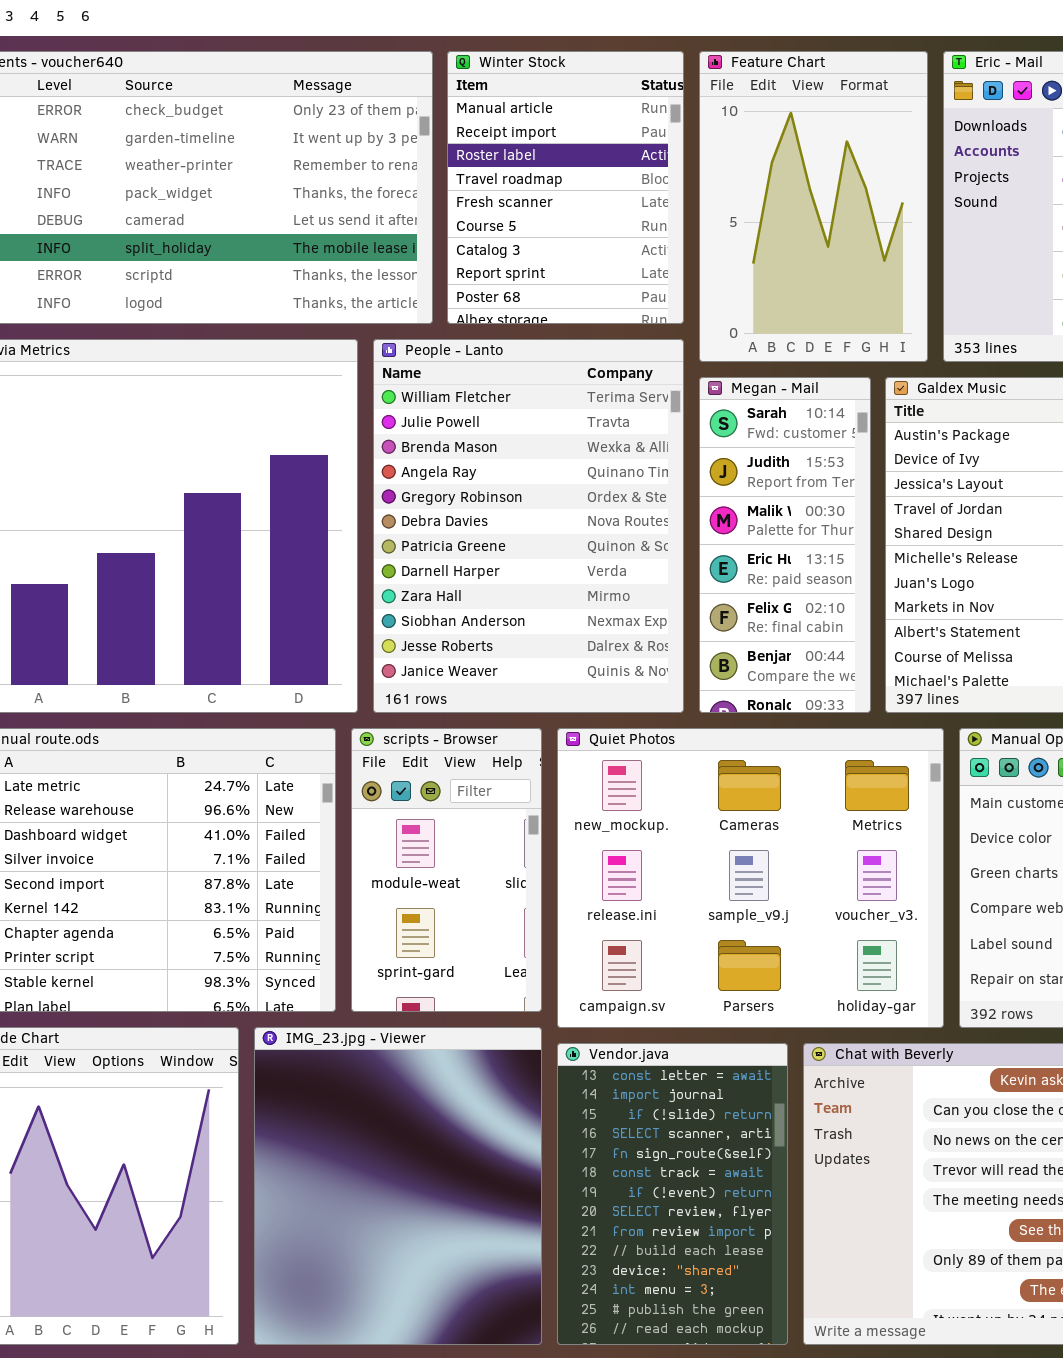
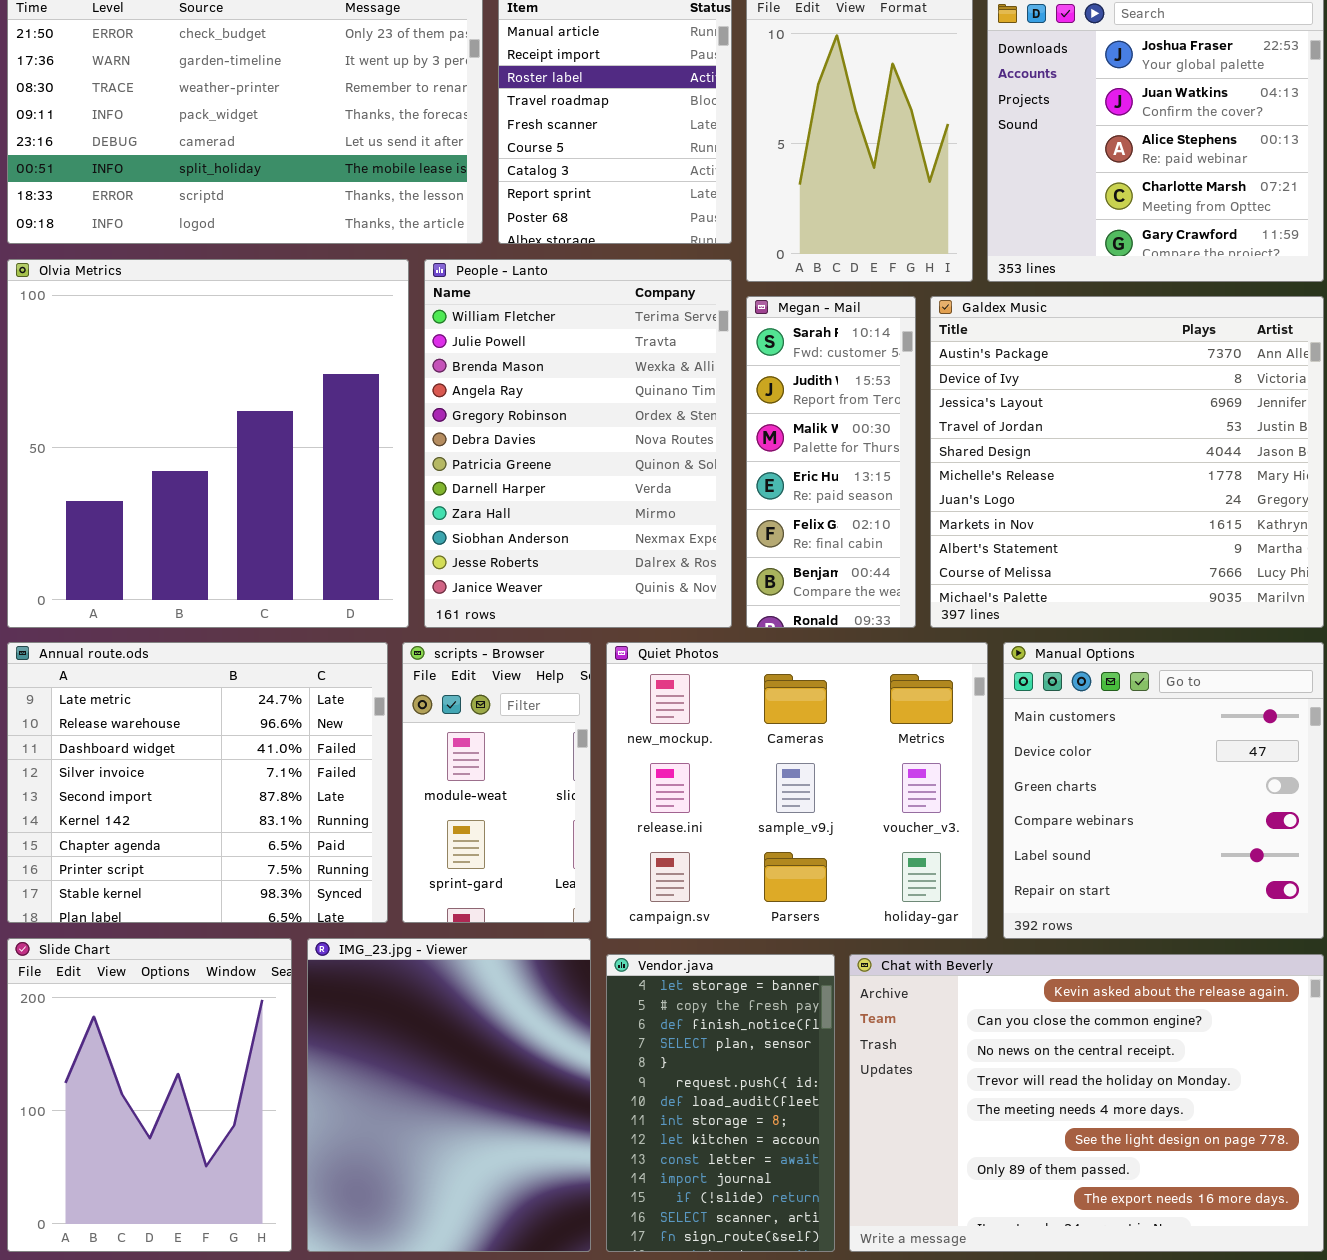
Vendor.java: [557,1043,788,1345] -> [606,954,835,1252], scrolled up 9 rows

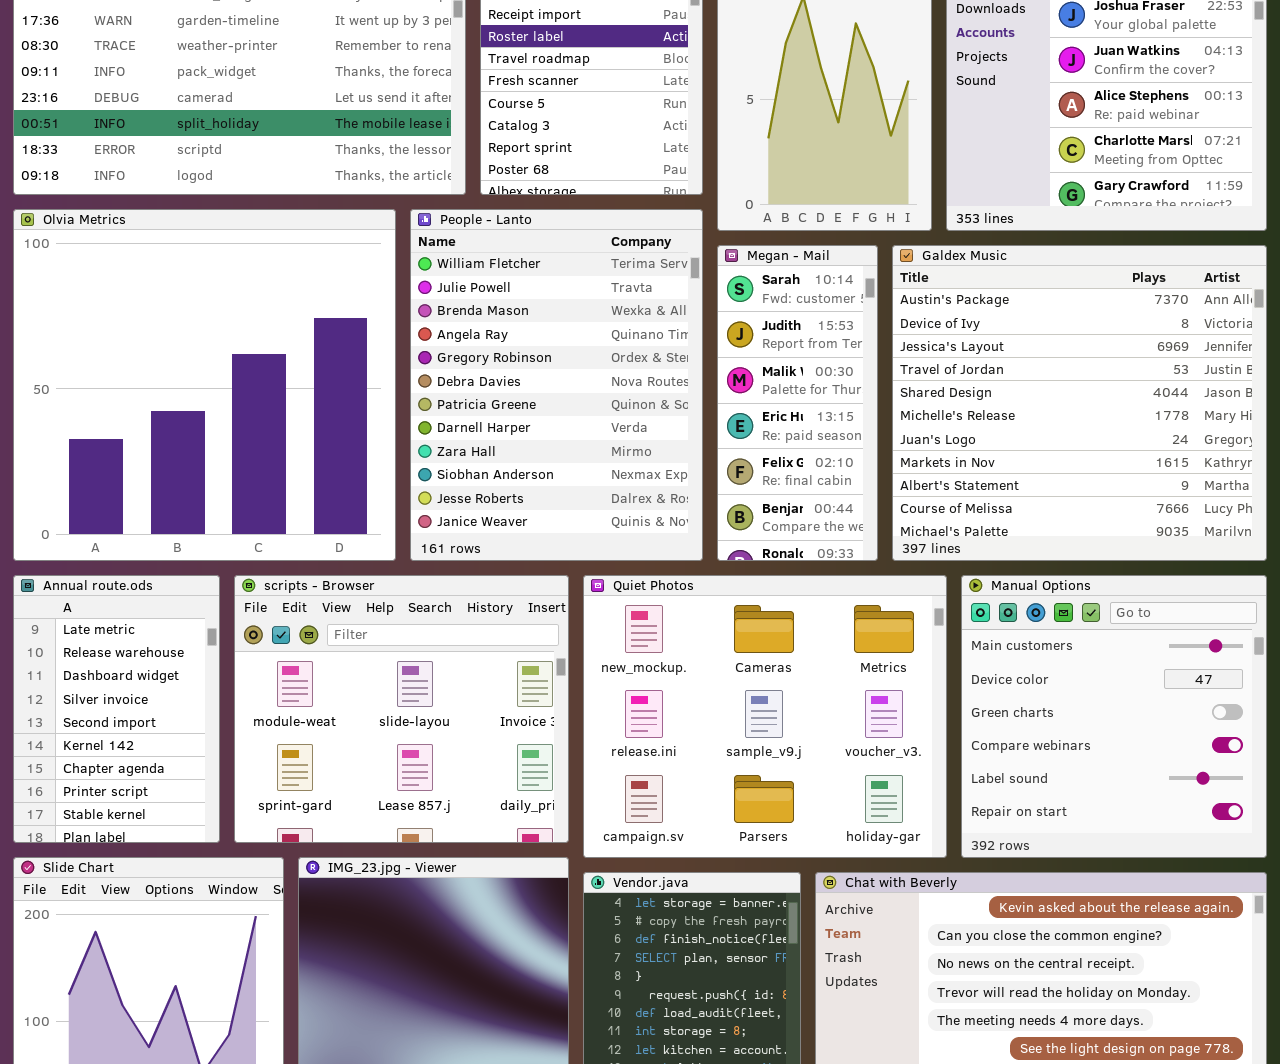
Annual route.ods: [7,642,388,923] -> [13,575,220,843], resized
scripts - Browser: [402,642,591,923] -> [234,575,569,843], resized

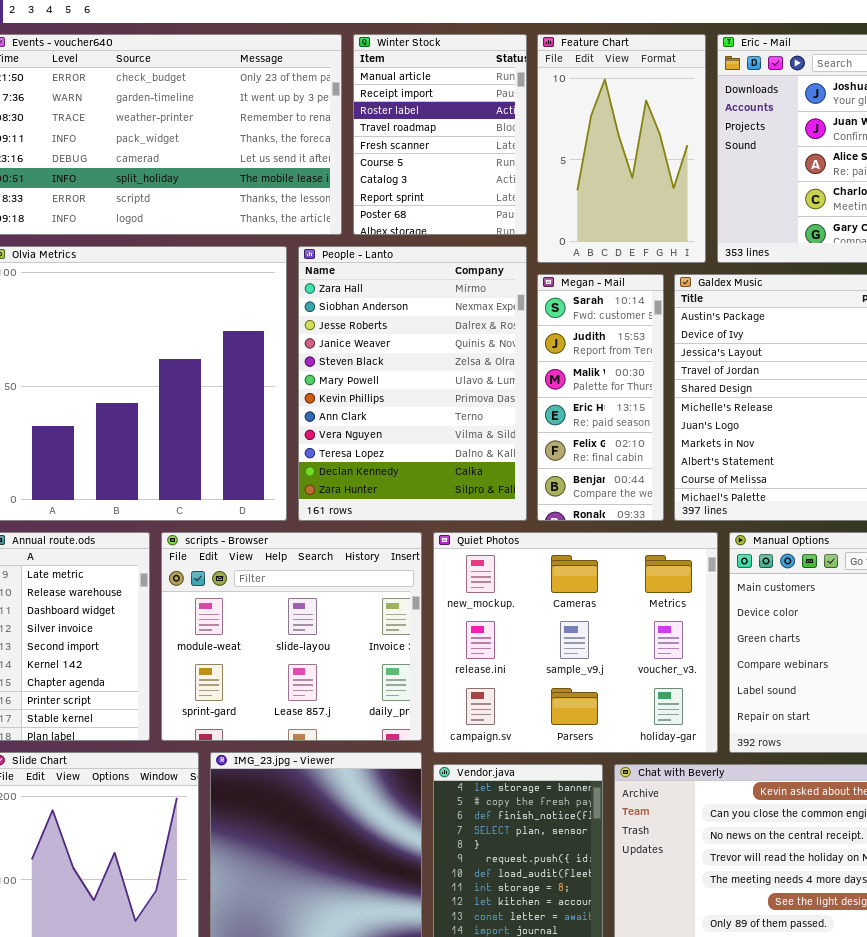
People - Lanto: [410,209,703,561] -> [298,246,527,521], scrolled down 8 rows

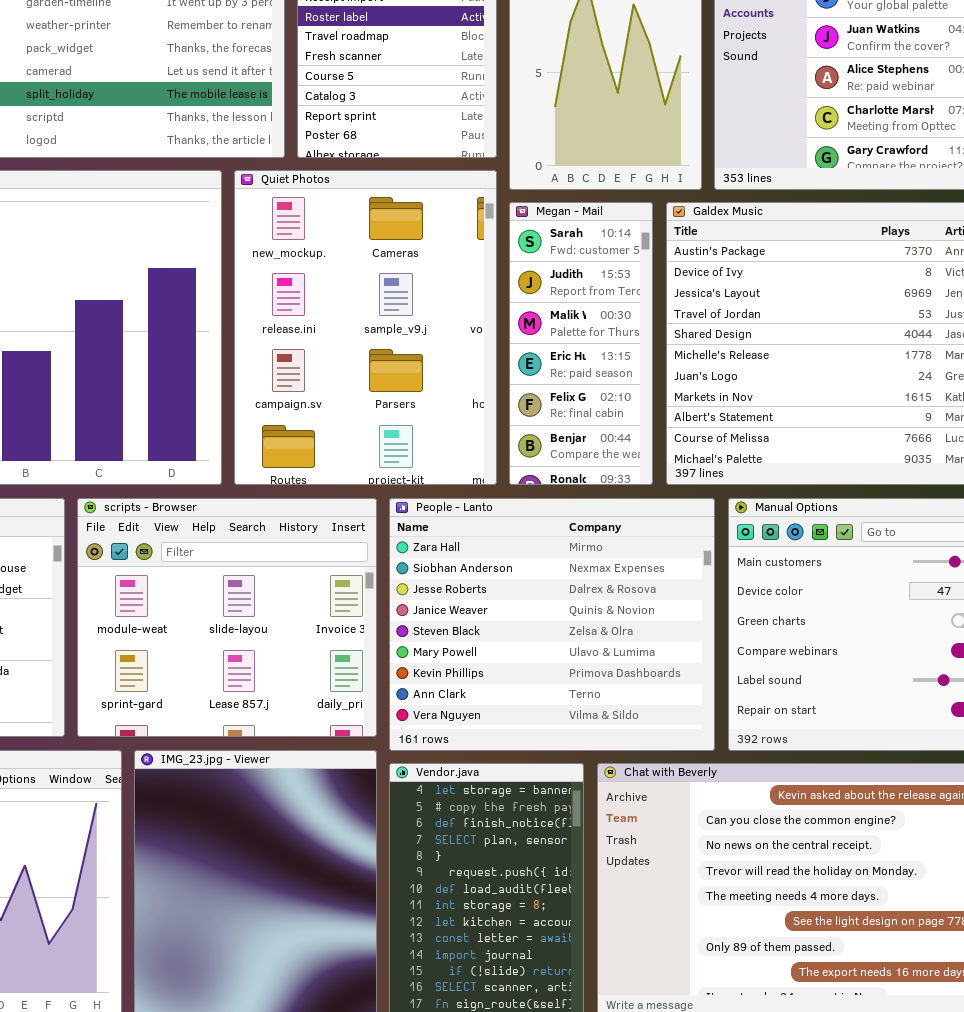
People - Lanto: [298,246,527,521] -> [389,498,715,751], moved, resized
Quiet Photos: [433,532,718,753] -> [234,170,497,485], moved, resized

